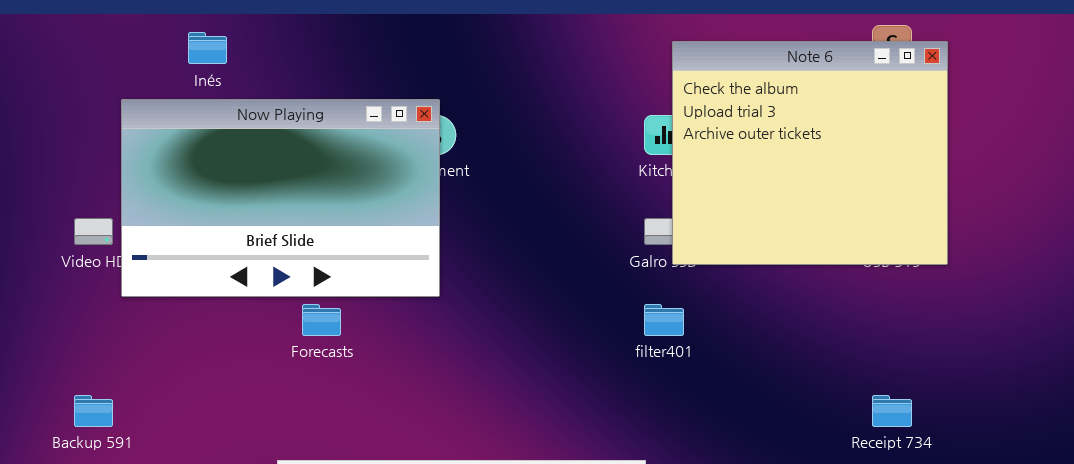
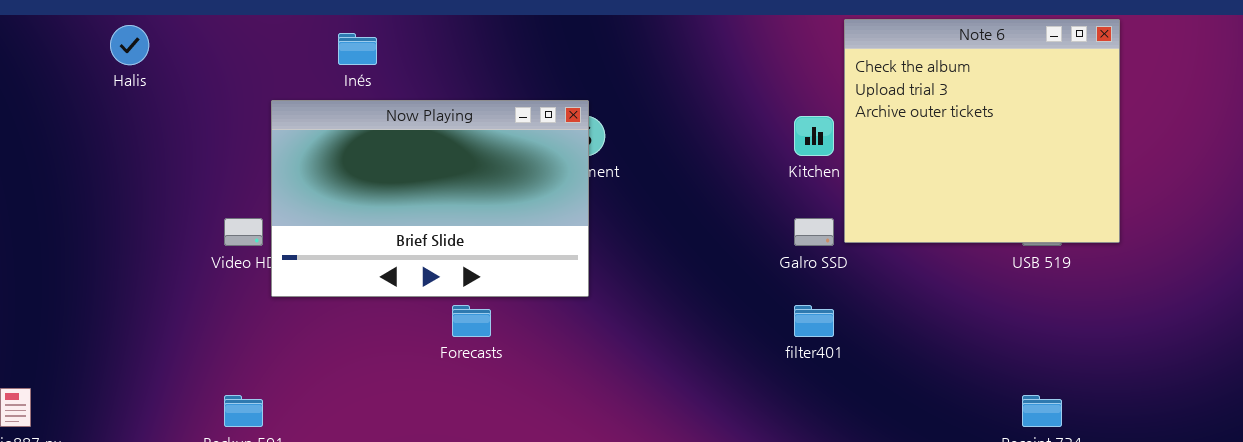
Note 6: [672,41,948,265] -> [844,19,1120,243], moved

